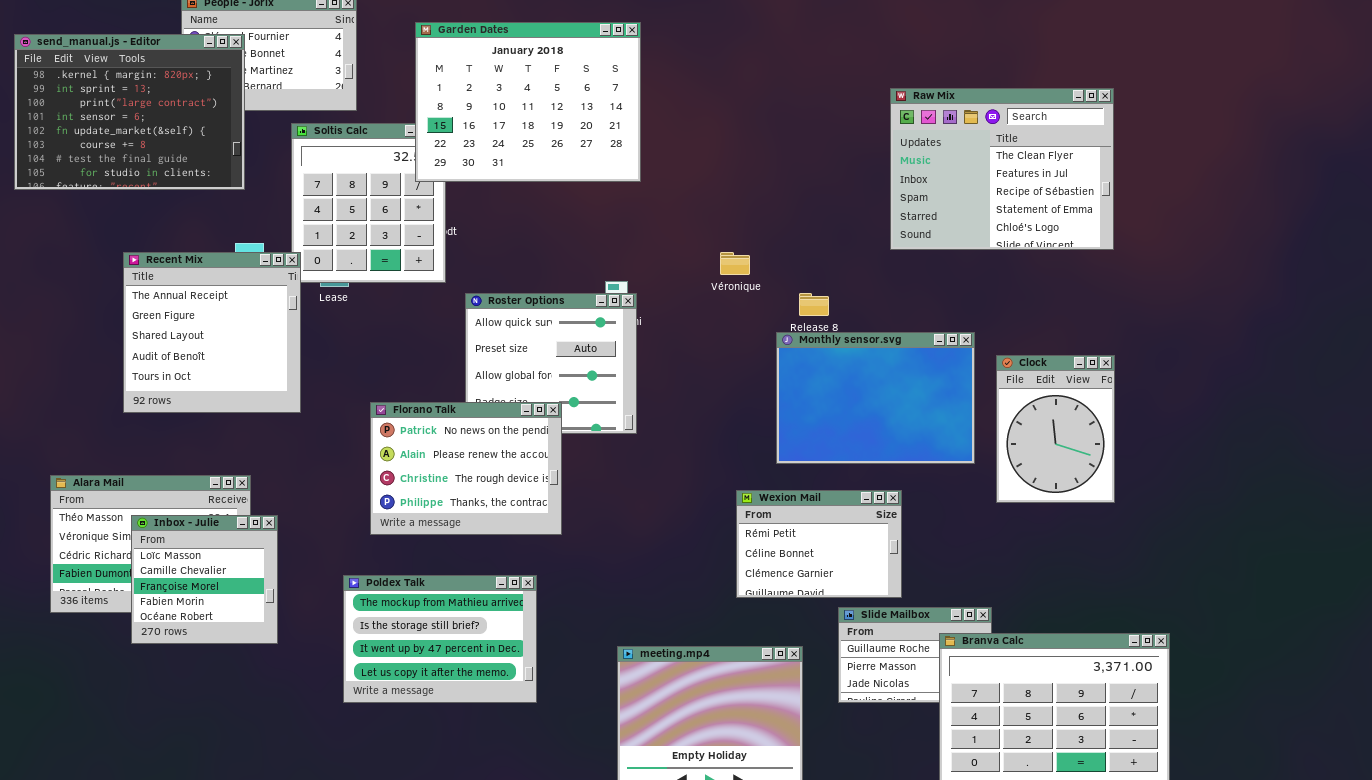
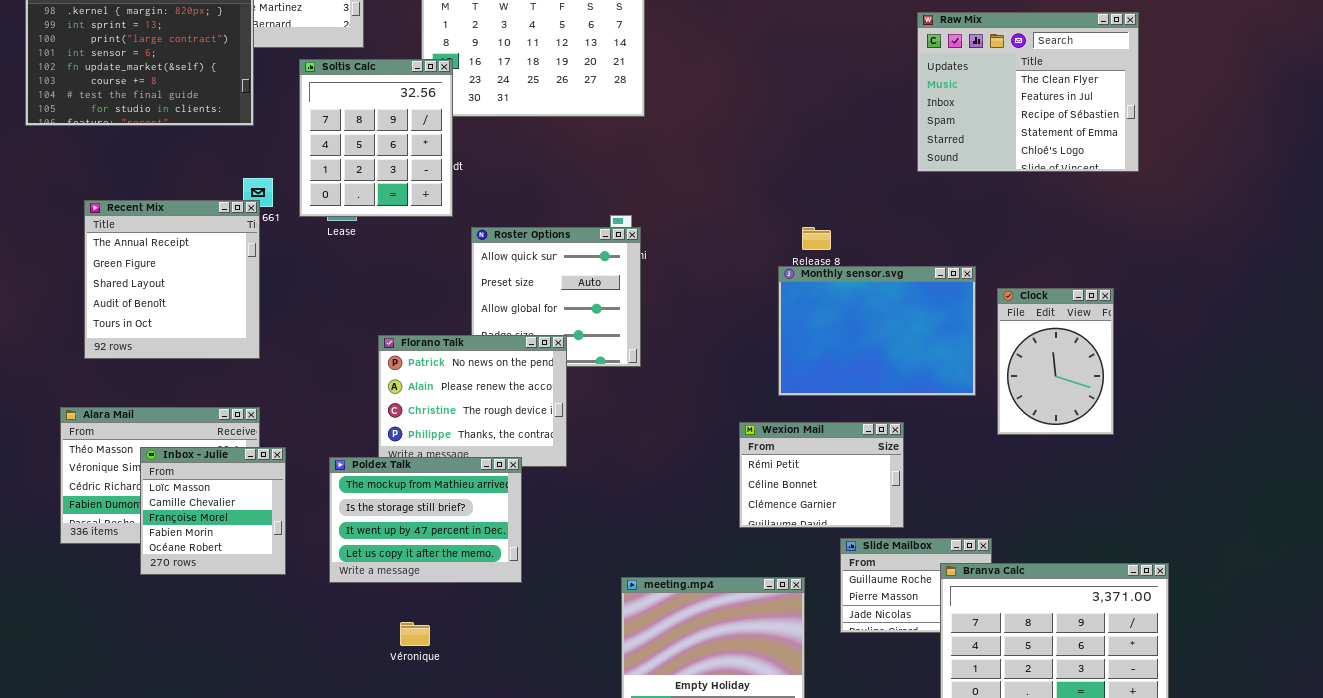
Raw Mix: [890,88,1114,250] -> [917,12,1139,172], moved
Soltis Calc: [291,123,446,283] -> [299,59,453,217], raised
Véronique: [720,252,750,275] -> [400,622,430,646], moved
Recent Mix: [123,252,301,413] -> [84,200,260,359], moved
Poldex Talk: [343,575,537,703] -> [329,457,522,583], moved

